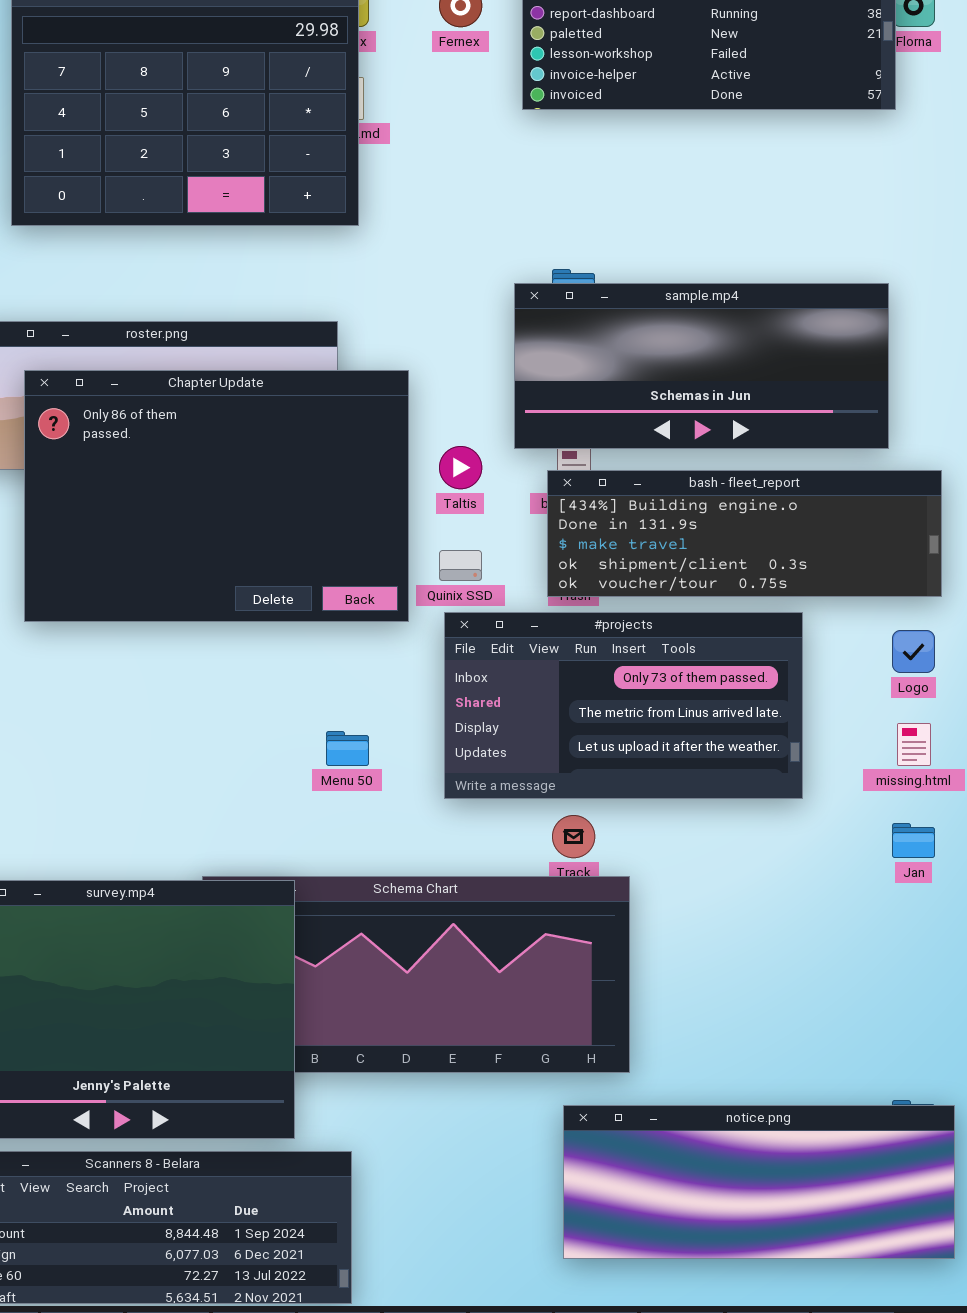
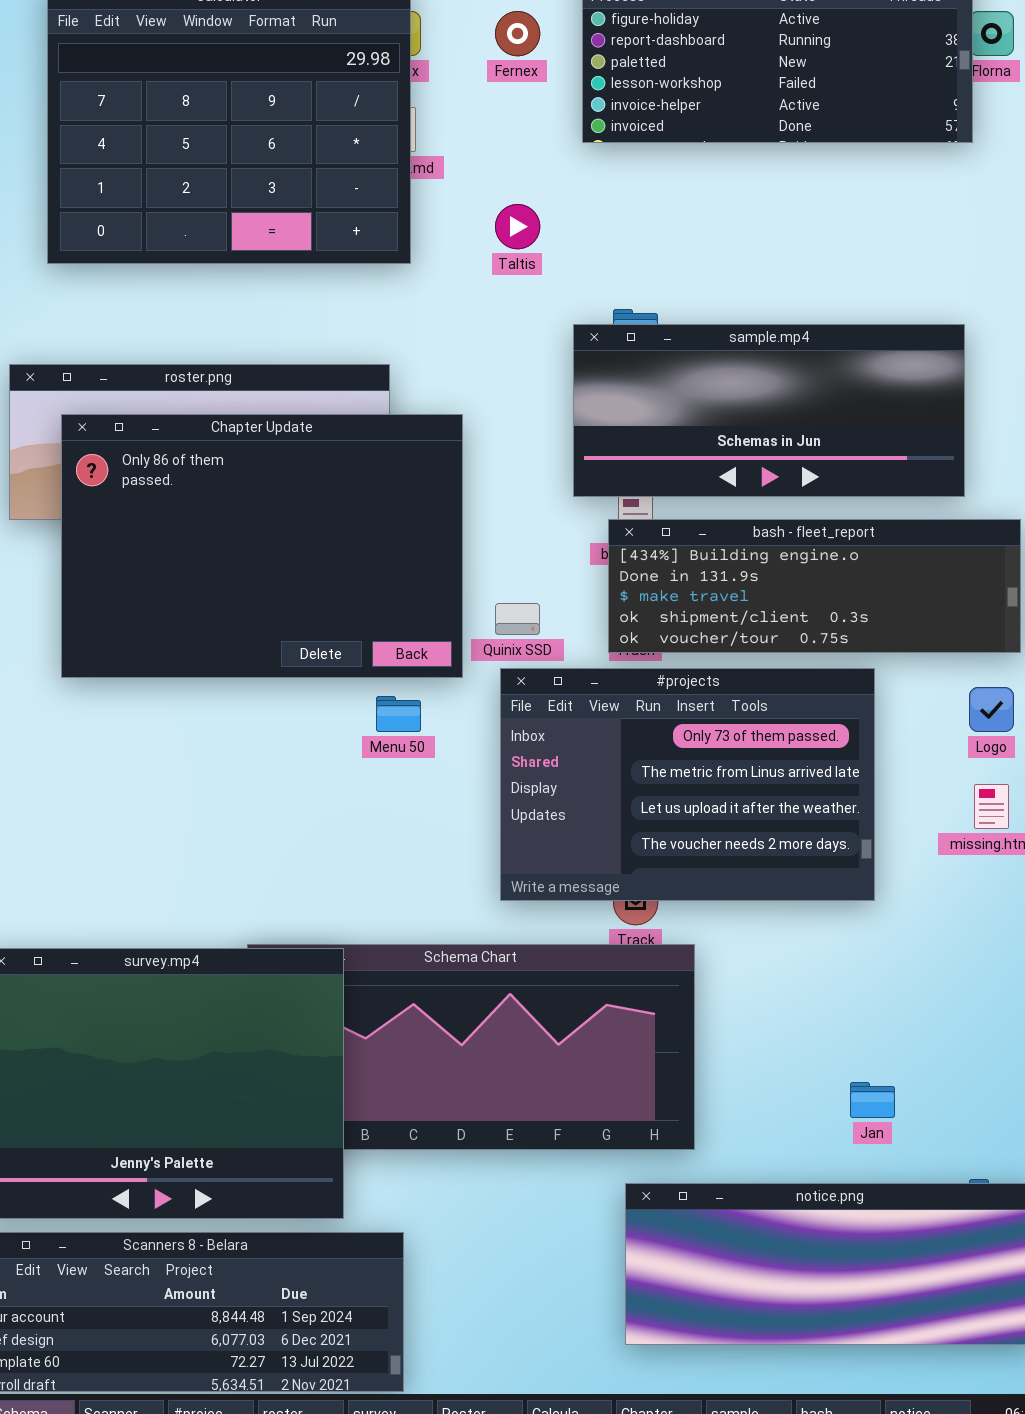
Taltis: [439,446,482,489] -> [495,204,540,249], moved
#projects: [444,612,803,799] -> [500,668,875,901], resized
Menu 50: [326,731,369,766] -> [376,696,421,732], moved
Jan: [892,823,935,858] -> [850,1082,895,1118], moved

